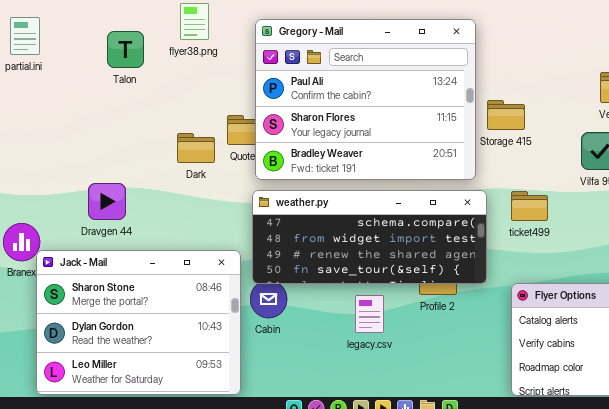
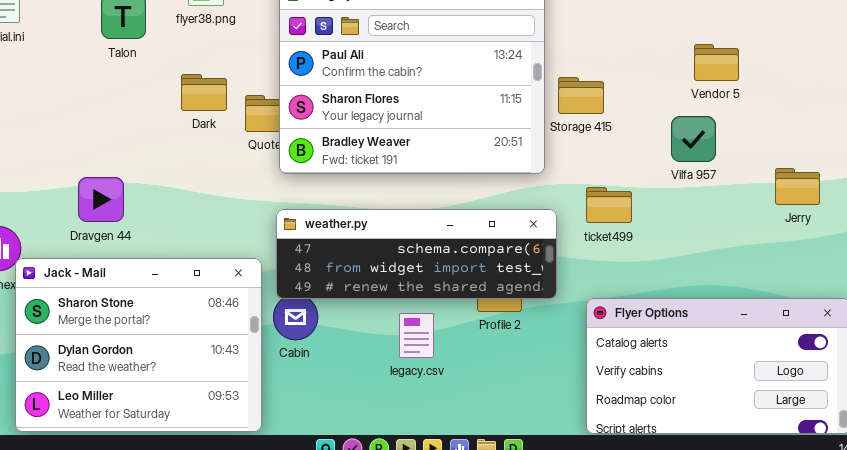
Dark: [177,133,215,163] -> [181,74,227,111], moved
weather.py: [252,190,487,284] -> [276,209,557,299], resized

